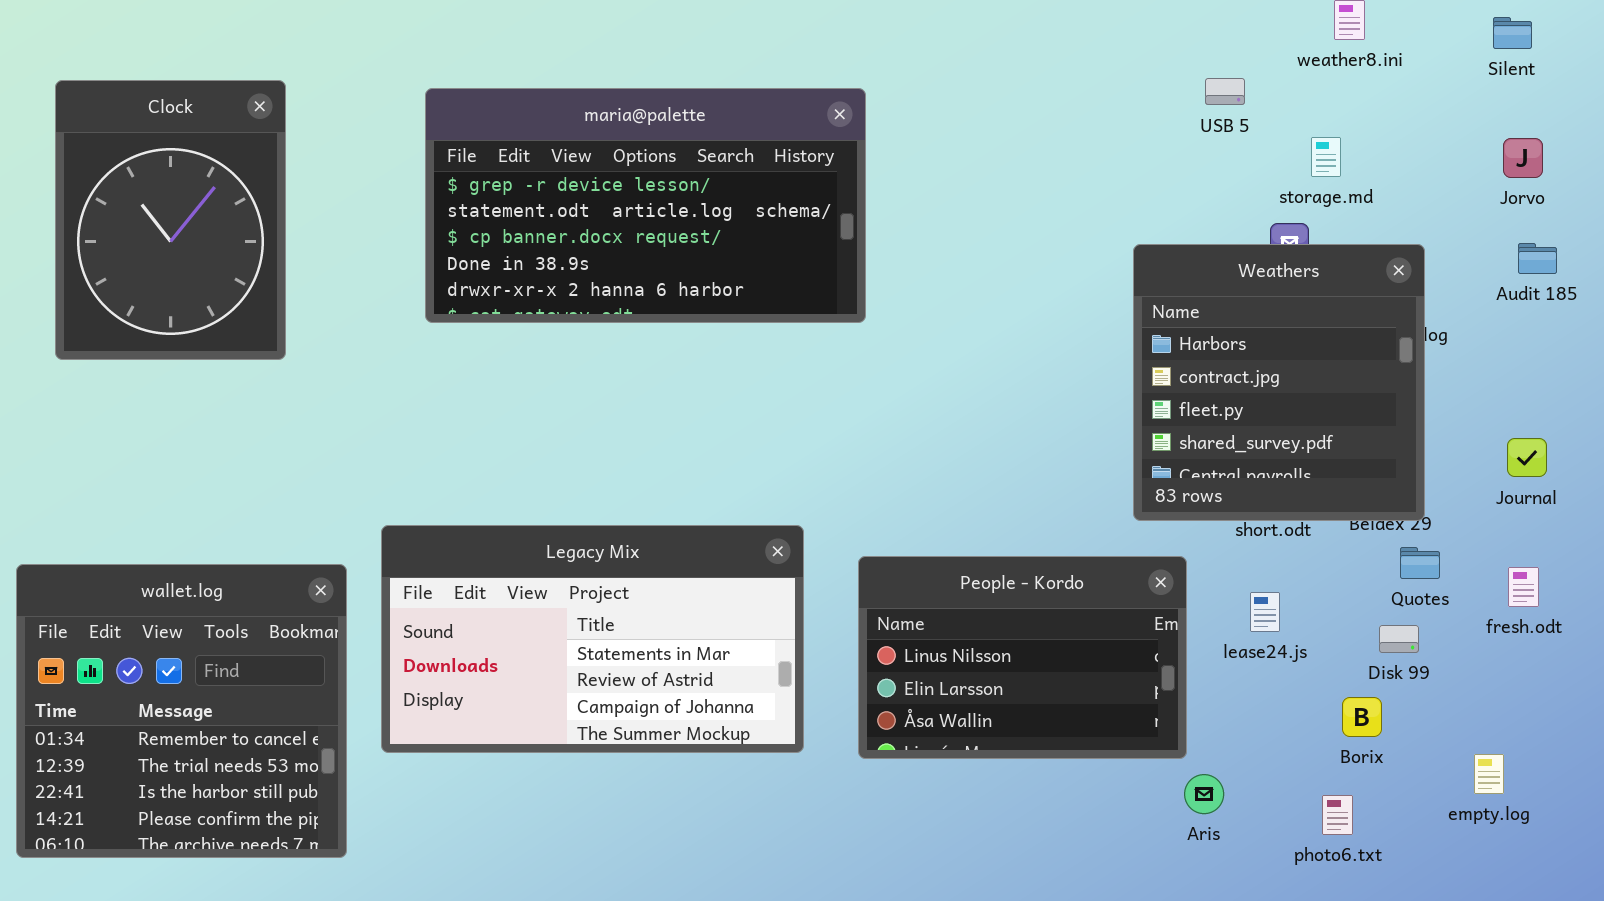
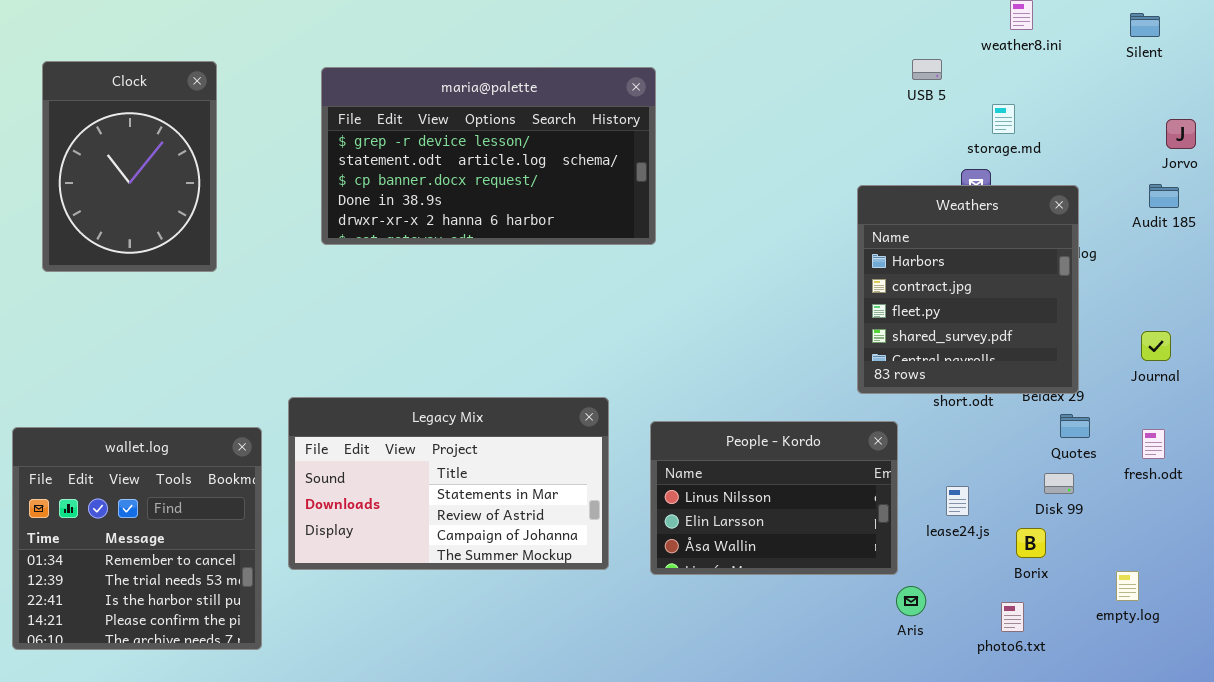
Jorvo: [1503,138,1543,178] -> [1166,119,1196,149], moved
lease24.js: [1250,592,1280,632] -> [946,486,969,516], moved

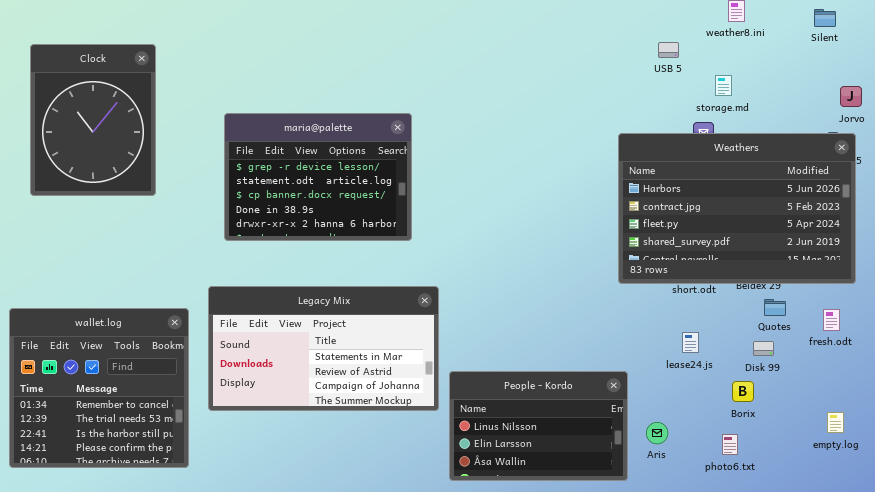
maria@palette: [321,67,656,245] -> [224,113,412,241], moved, resized
Weathers: [857,185,1079,394] -> [618,133,856,284], resized
People - Kordo: [650,421,898,575] -> [449,371,628,481], moved
lease24.js: [946,486,969,516] -> [682,332,699,353], moved
empty.log: [1116,571,1139,601] -> [827,412,844,433], moved

